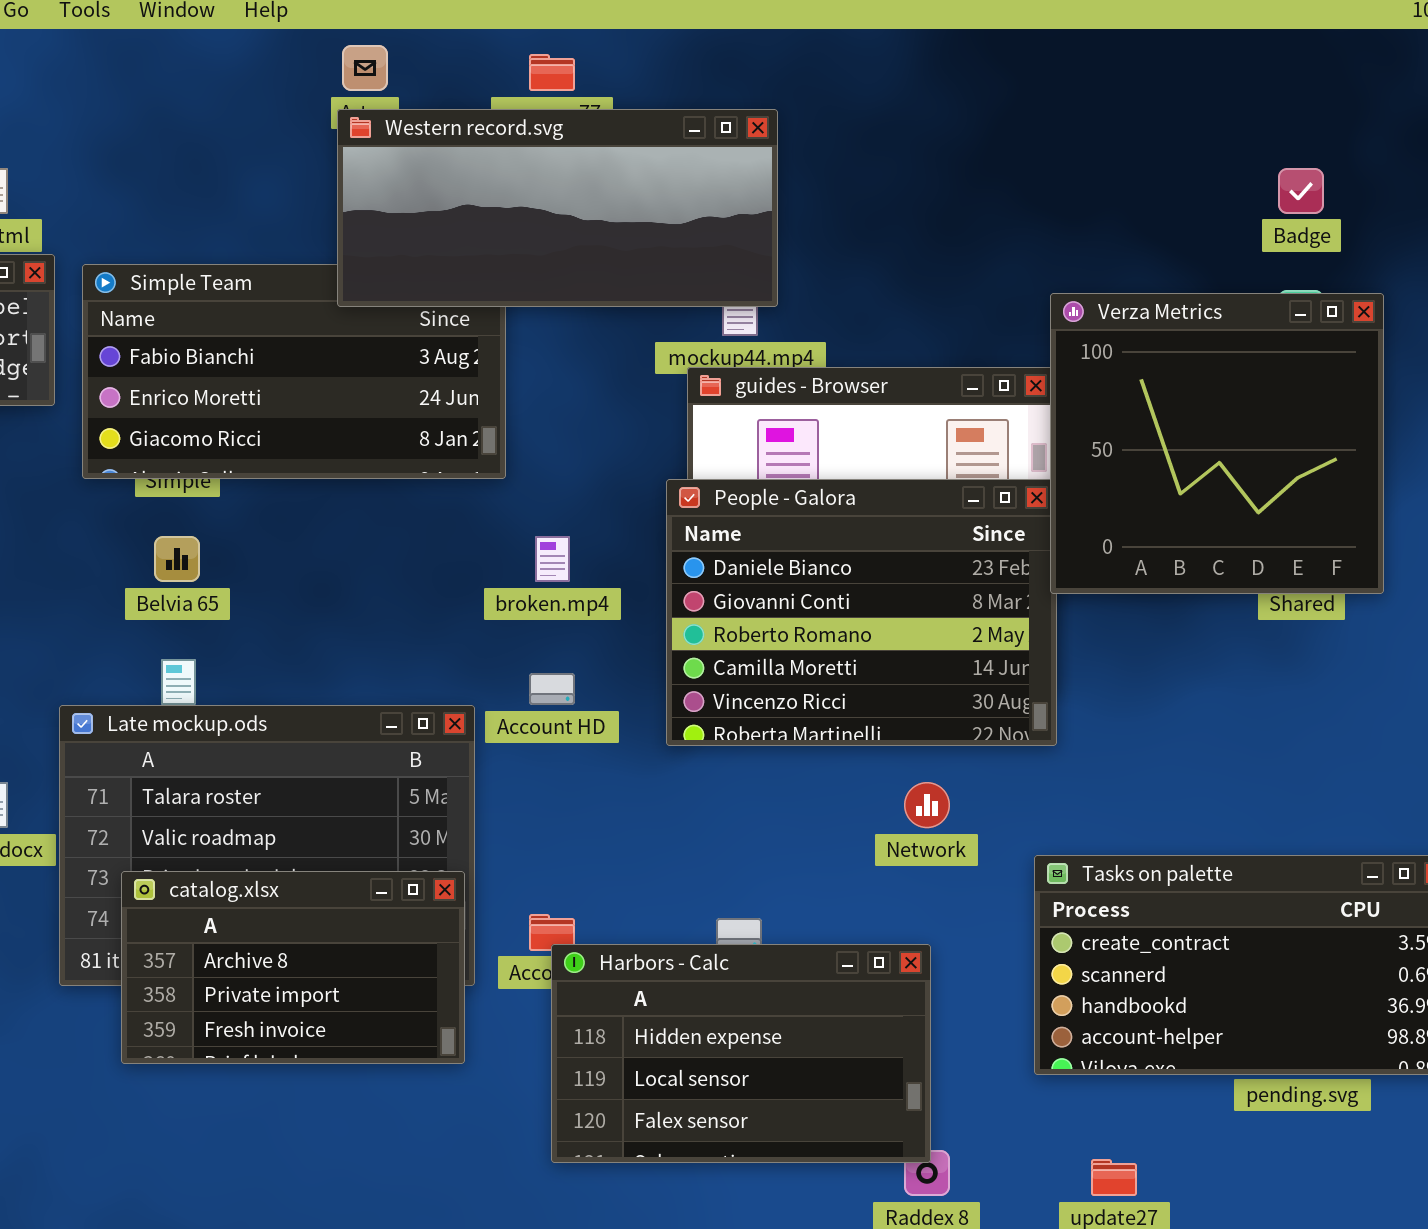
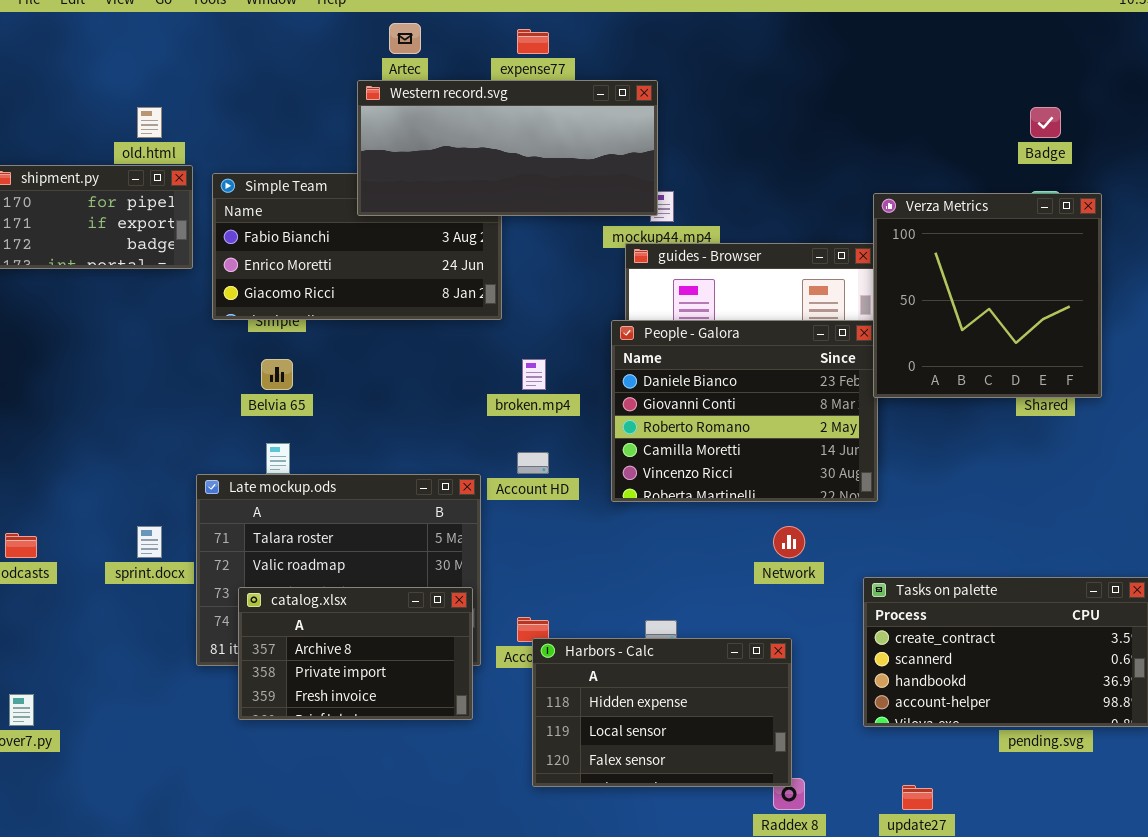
Western record.svg: [337,109,778,307] -> [357,80,658,216], moved

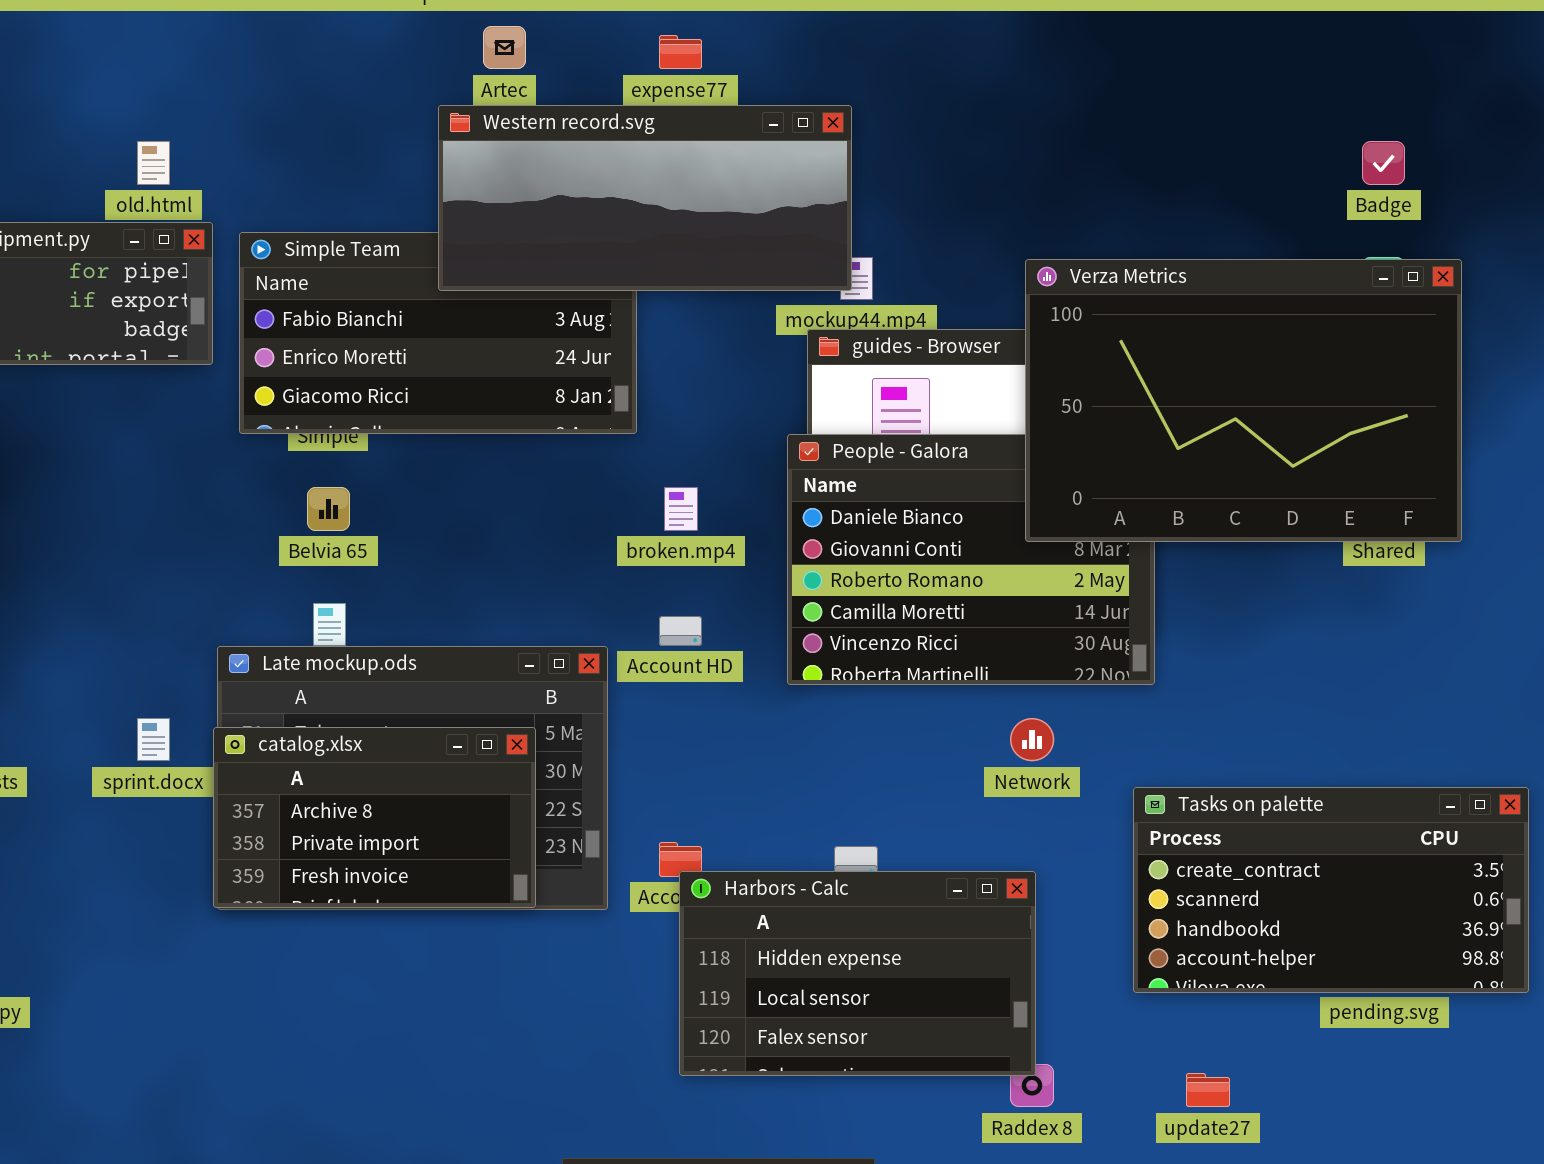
Verza Metrics: [873,193,1102,398] -> [1025,259,1462,542], resized
catalog.xlsx: [238,587,473,720] -> [213,727,536,908], moved

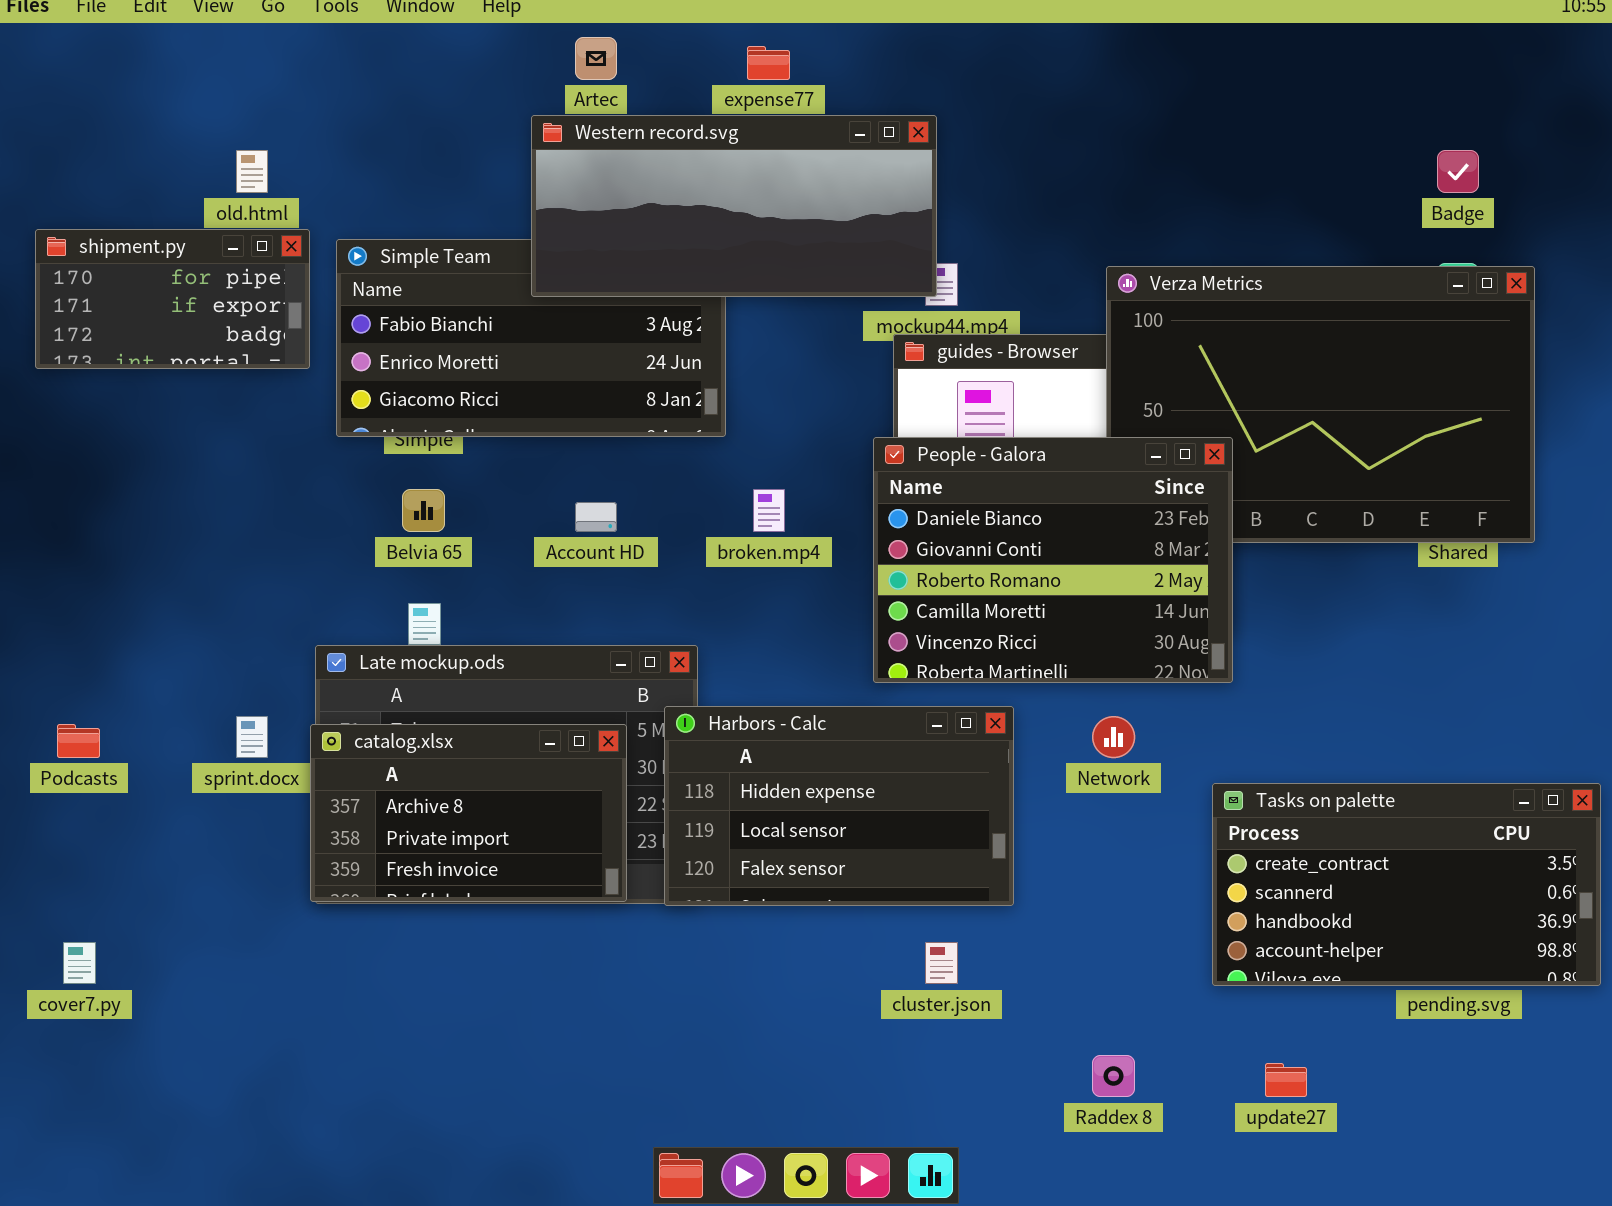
People - Galora: [787,434,1155,685] -> [873,437,1233,683], raised
Account HD: [659,616,702,646] -> [575,502,617,532], moved
Harbors - Calc: [679,871,1036,1076] -> [664,706,1014,906], moved

